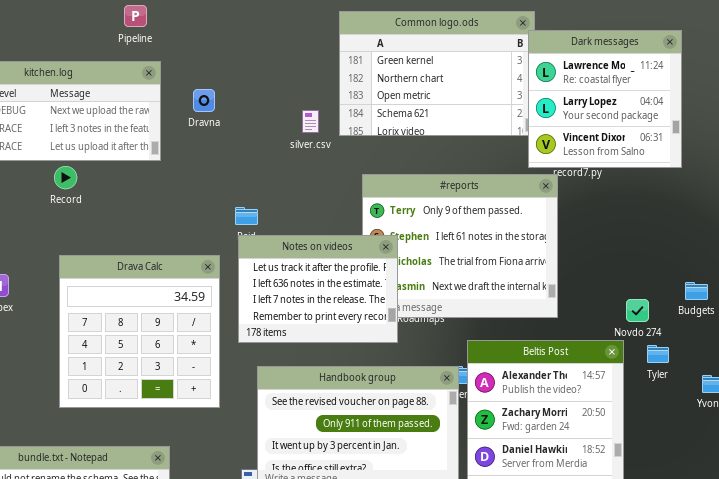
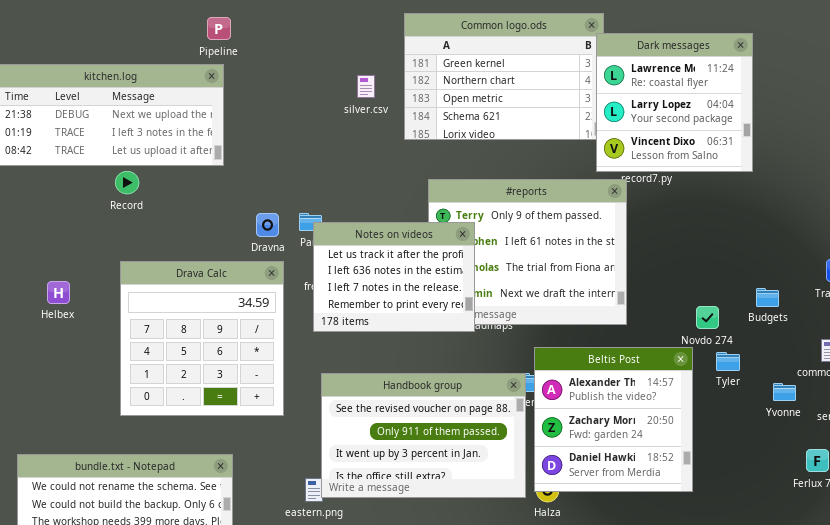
Pipeline: [124,5,147,27] -> [207,17,231,40], moved
Dravna: [193,89,215,112] -> [256,213,279,237], moved
silver.csv: [302,110,319,133] -> [357,75,375,98], moved
Notes on videos: [238,235,398,343] -> [313,222,475,332], moved

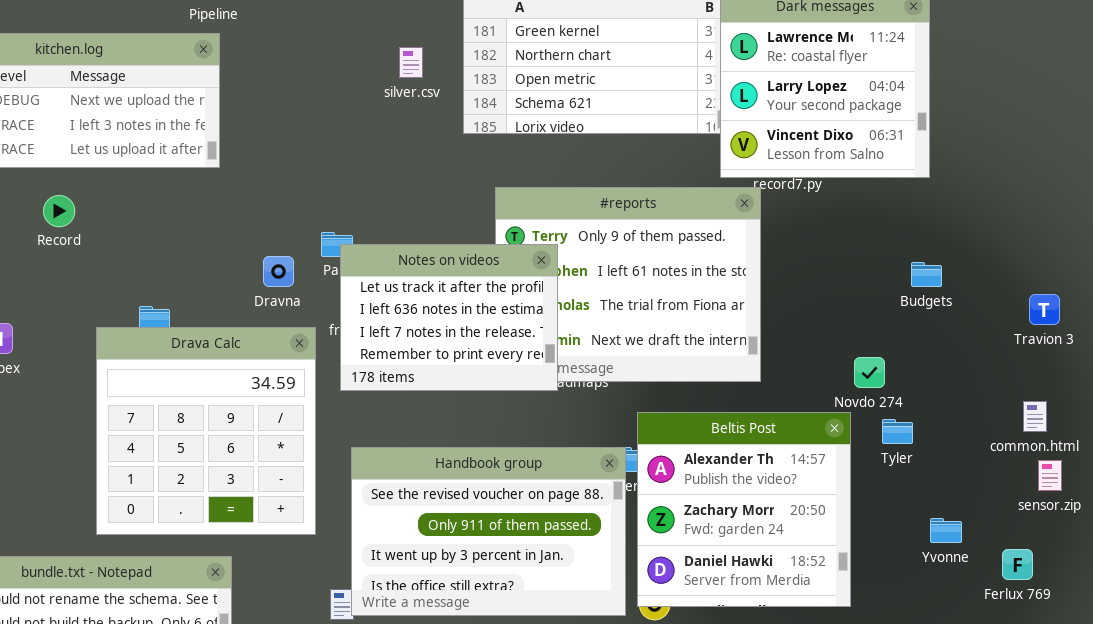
Record: [115,171,139,194] -> [43,195,75,227], moved
Dravna: [256,213,279,237] -> [263,256,294,287], moved
Drava Calc: [120,261,284,416] -> [96,327,316,535], moved
Budgets: [756,288,779,307] -> [911,262,942,287], moved
Yvonne: [773,383,796,401] -> [930,518,962,543], moved

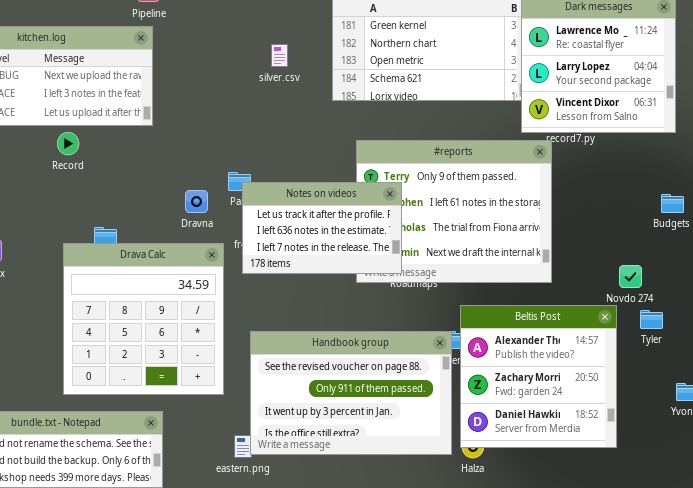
silver.csv: [399,47,423,78] -> [271,44,288,67], moved
Record: [43,195,75,227] -> [57,132,79,155], moved
Notes on videos: [340,244,558,391] -> [242,182,402,274], resized

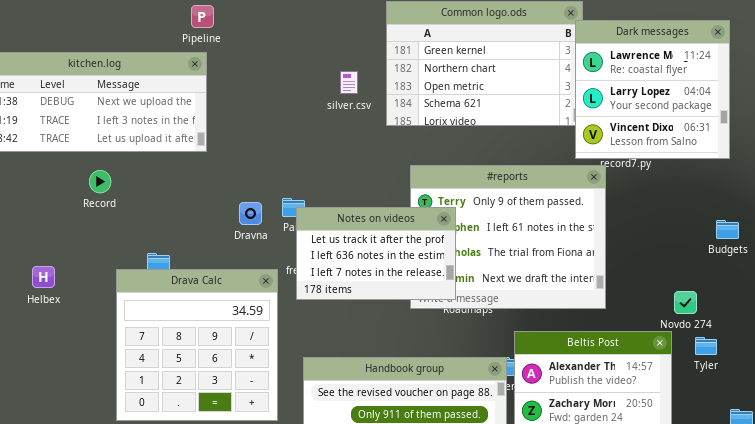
silver.csv: [271,44,288,67] -> [340,71,358,94], moved
Record: [57,132,79,155] -> [89,170,111,193], moved
Dravna: [185,190,208,213] -> [239,202,262,225], moved

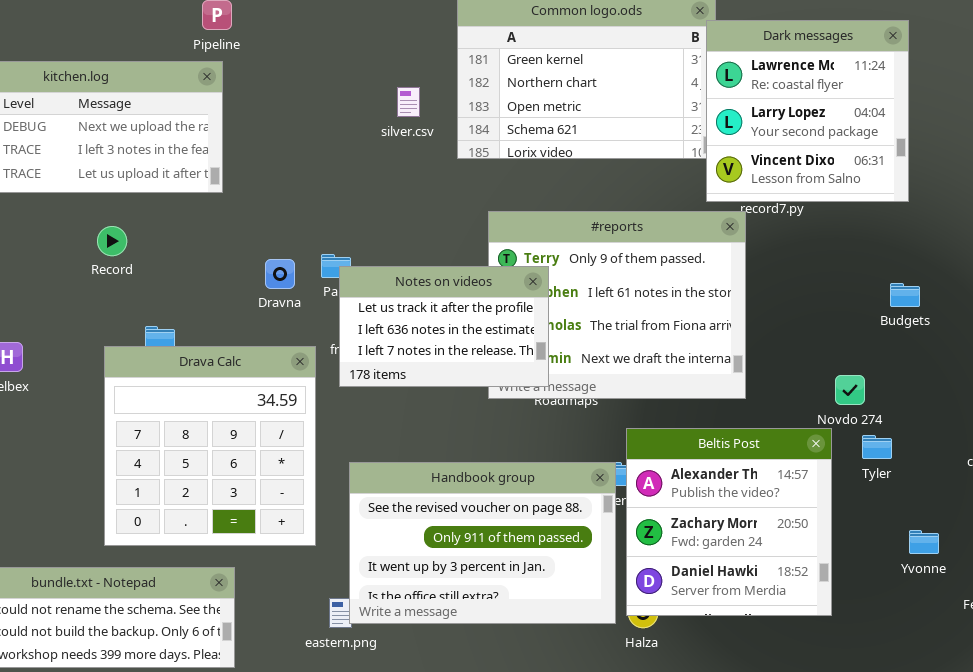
Record: [89,170,111,193] -> [97,226,127,256], moved

